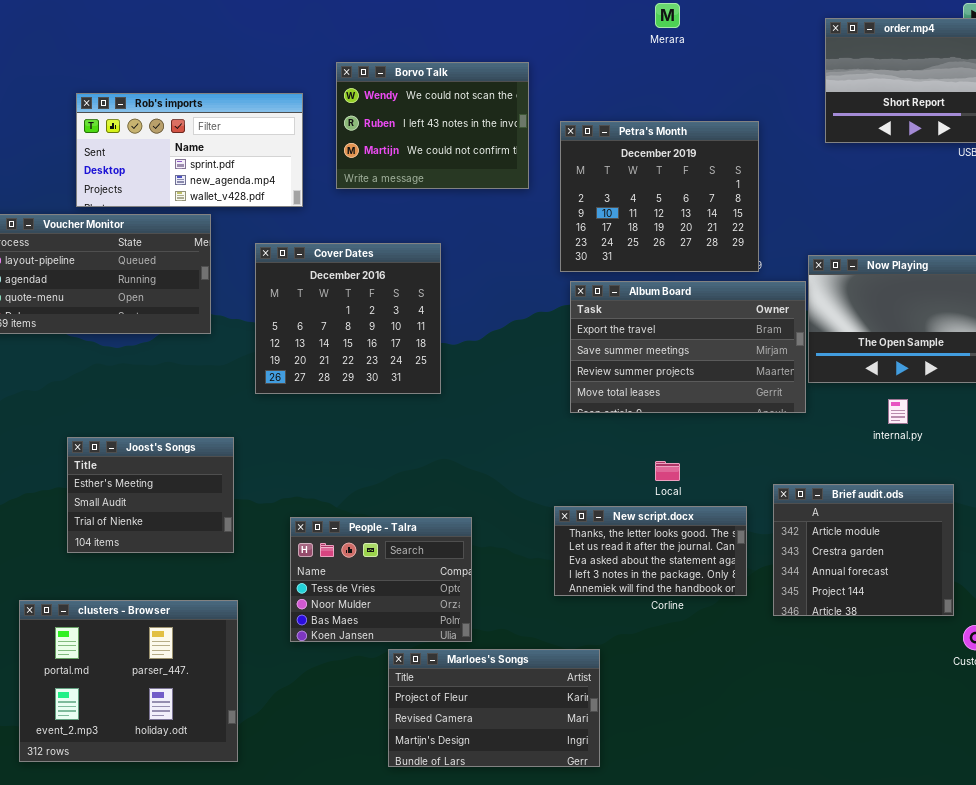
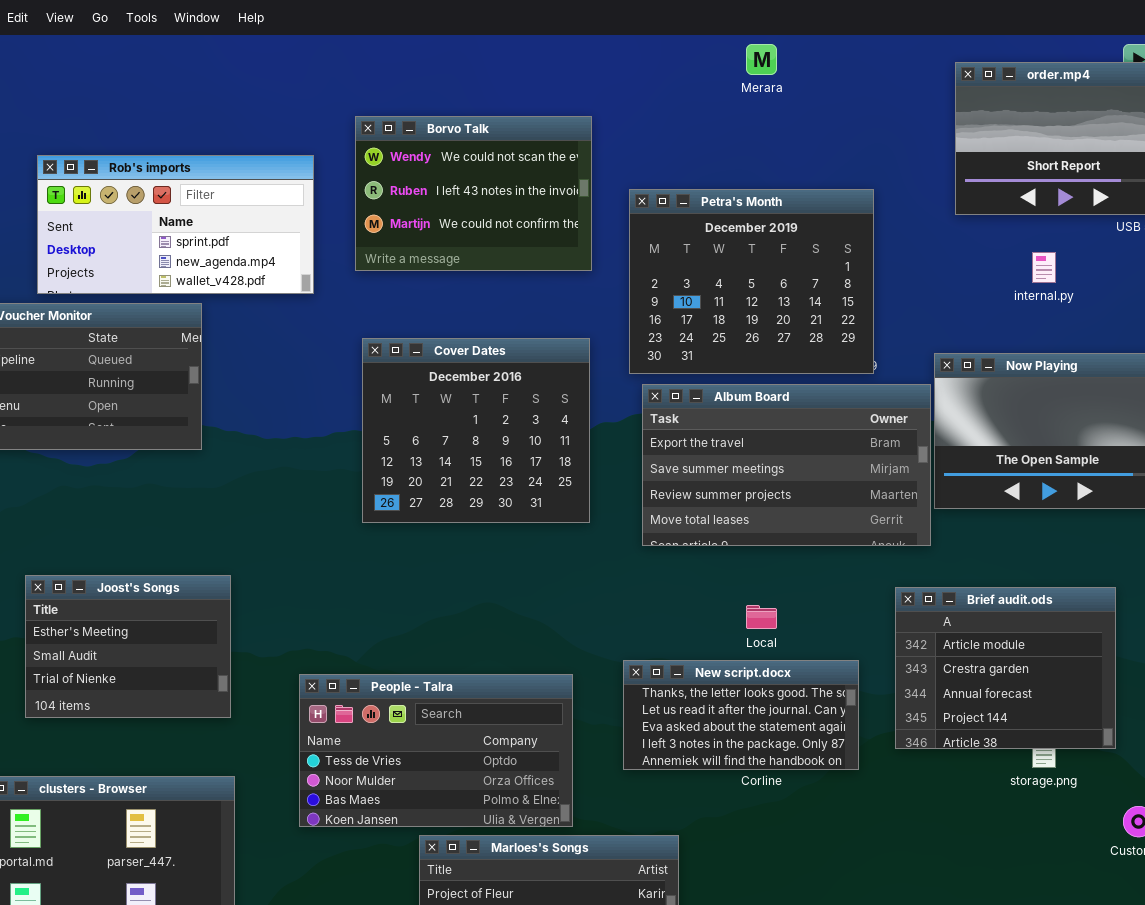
Cover Dates: [255,243,441,394] -> [362,338,590,523], moved
internal.py: [888,399,908,424] -> [1032,252,1056,283], moved
Brief audit.ods: [773,484,954,616] -> [895,587,1116,749], moved
People - Talra: [290,517,472,642] -> [299,674,573,827], resized

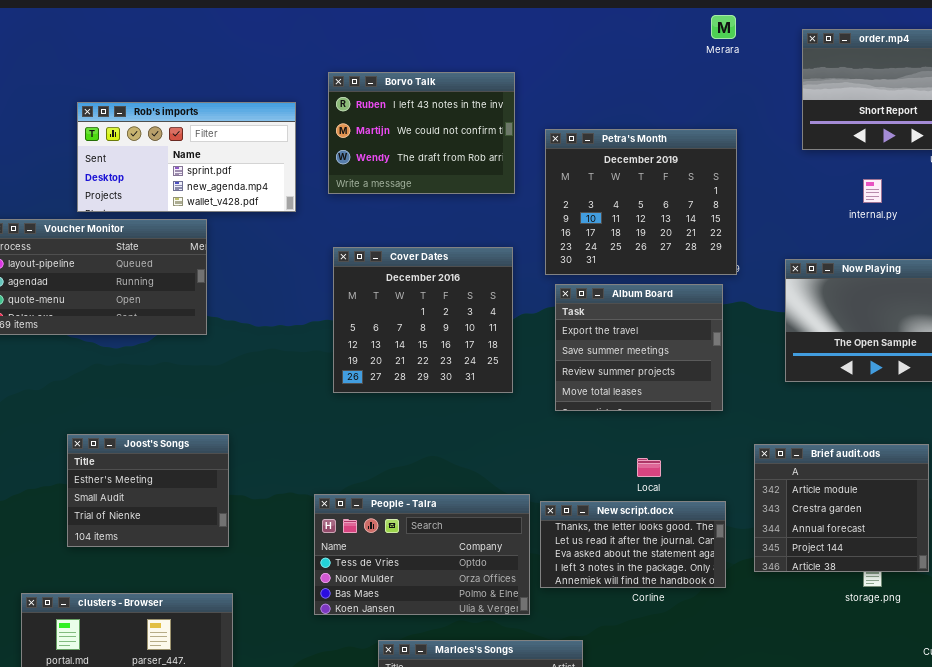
Merara: [746,44,777,75] -> [711,15,736,39], moved
Borvo Talk: [355,116,592,271] -> [328,72,515,194], scrolled down 1 row
Album Board: [642,384,931,546] -> [555,284,723,411], resized
People - Talra: [299,674,573,827] -> [314,494,530,615], moved

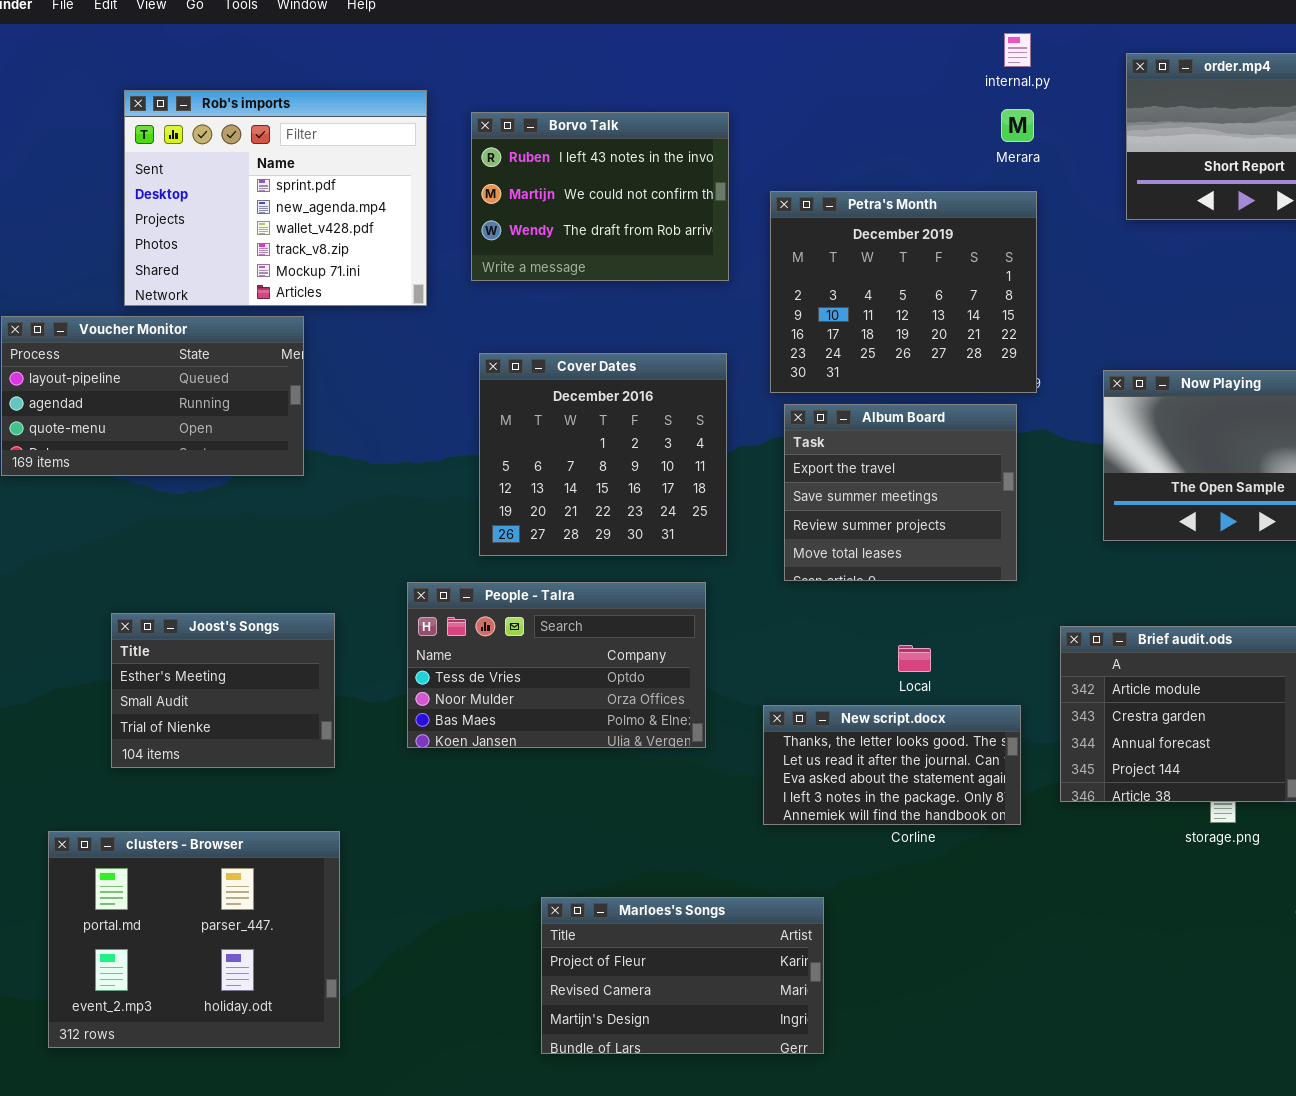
Merara: [711,15,736,39] -> [1001,109,1034,142], moved
Rob's imports: [77,102,296,212] -> [124,90,427,306], resized
internal.py: [863,179,882,203] -> [1004,33,1031,67], moved
People - Talra: [314,494,530,615] -> [407,582,706,748], moved

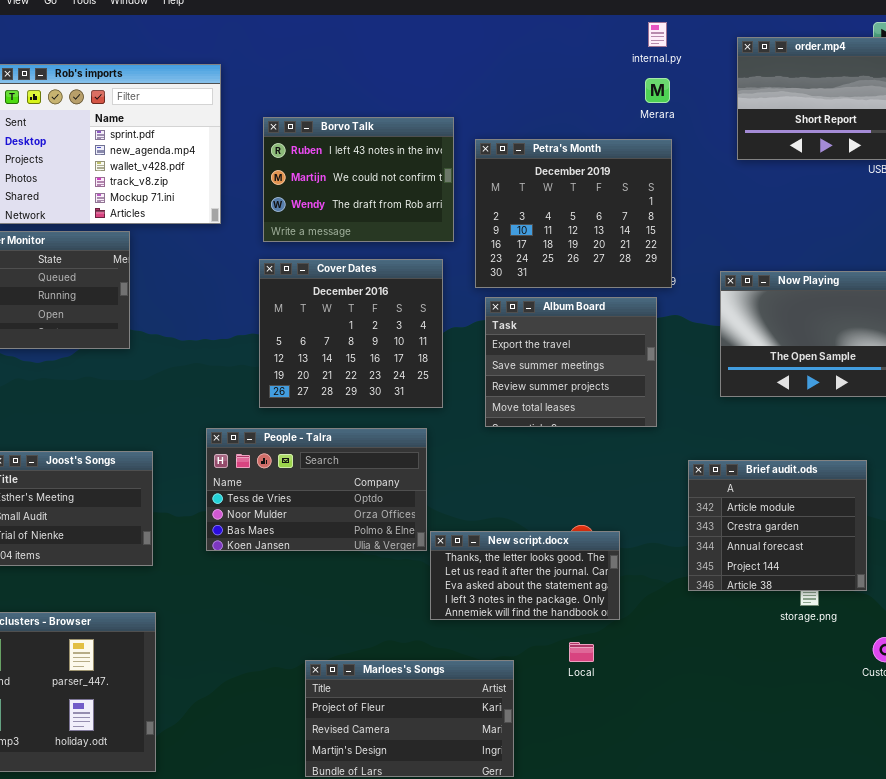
Borvo Talk: [471,112,729,281] -> [263,117,454,242], moved
Local: [898,645,931,672] -> [569,642,594,662], moved
New script.docx: [763,705,1021,825] -> [430,531,620,620], moved

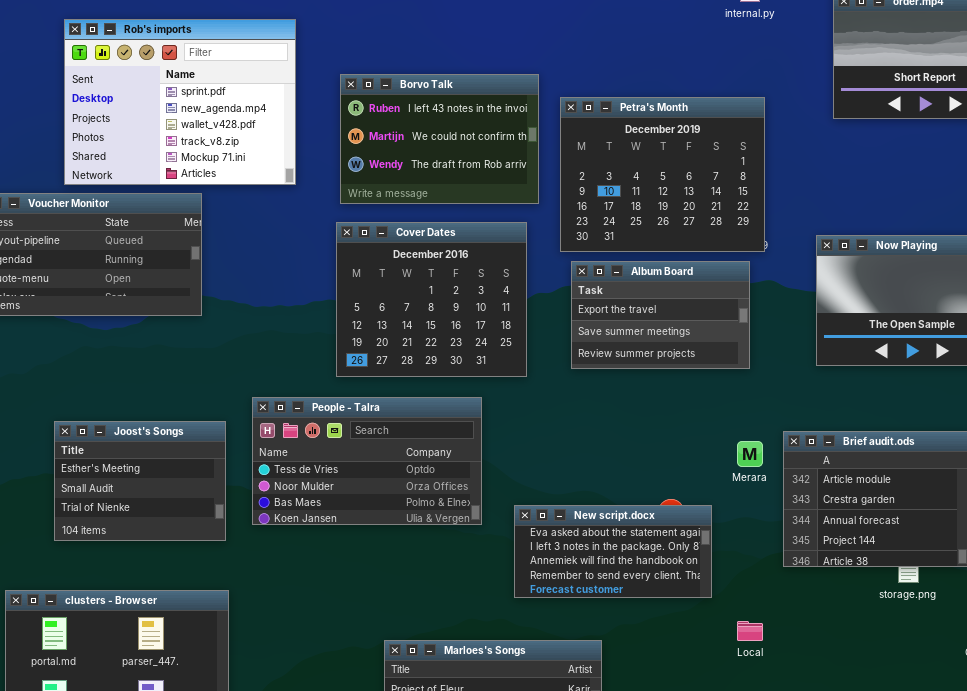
Merara: [645,78,670,103] -> [737,441,763,467], moved
Album Board: [485,297,657,427] -> [571,261,750,369], resized
People - Talra: [206,428,427,551] -> [252,397,482,525], moved
New script.docx: [430,531,620,620] -> [514,505,712,598], scrolled down 2 rows
Local: [569,642,594,662] -> [737,621,763,641], moved

